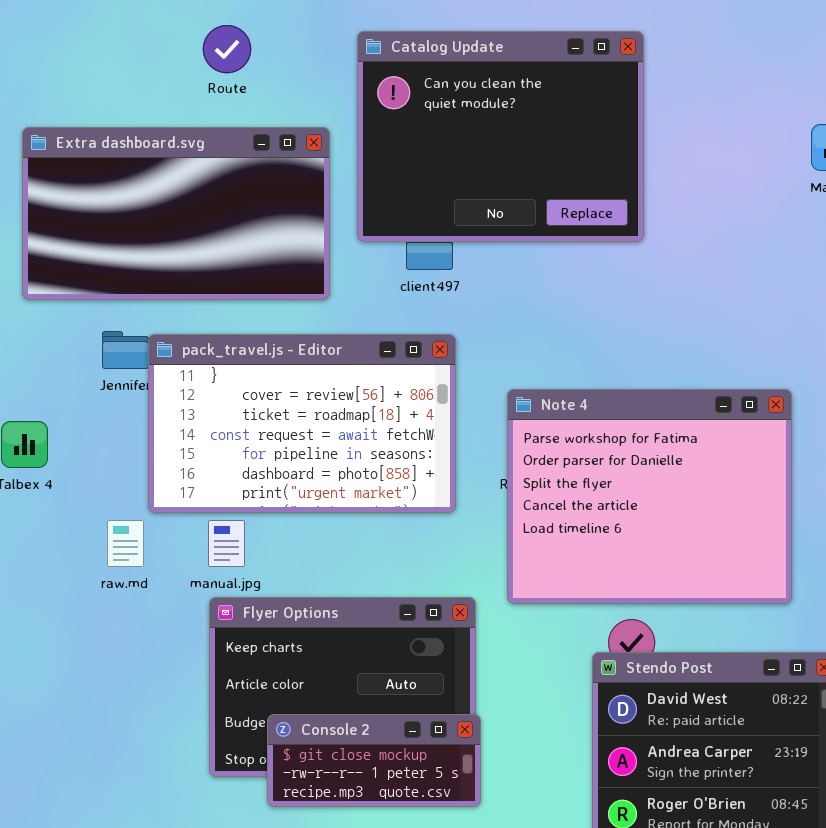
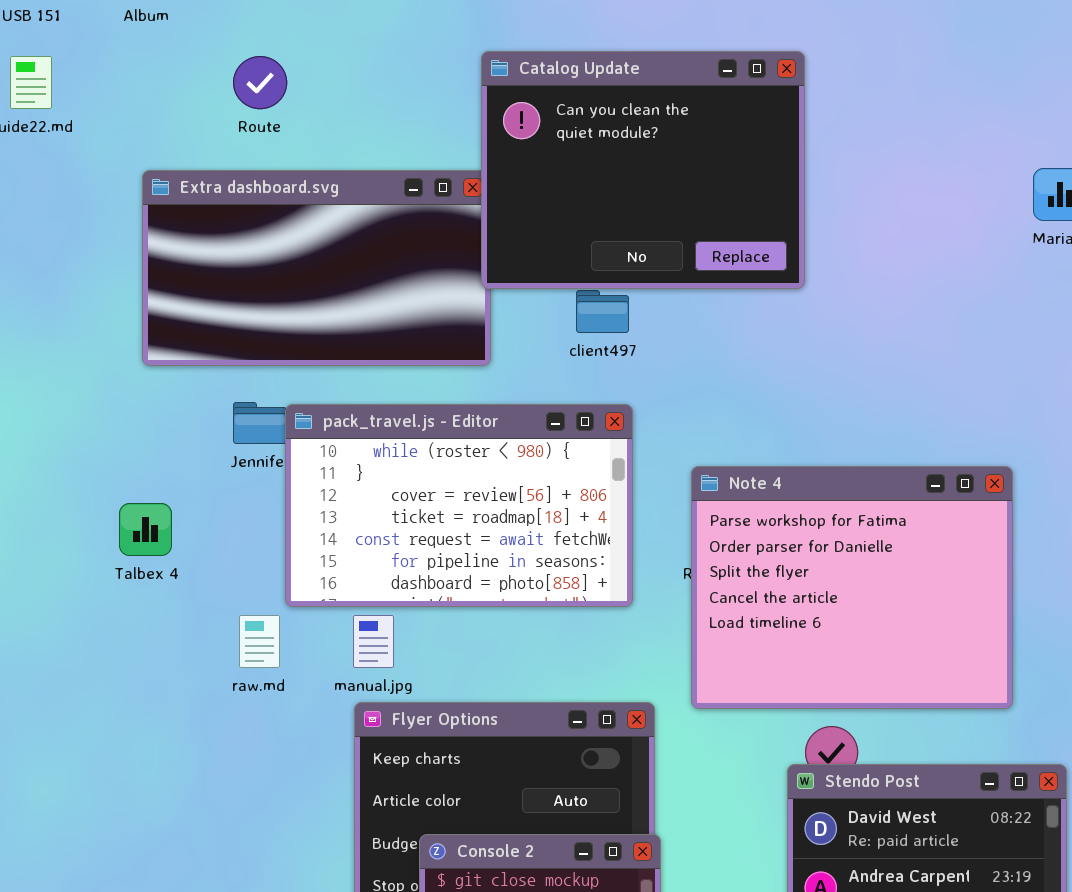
Route: [203,25,251,73] -> [233,56,287,109], moved
Catalog Update: [357,31,644,242] -> [481,51,805,289], moved
pack_travel.js - Editor: [148,334,456,513] -> [285,404,633,607], scrolled up 1 row

